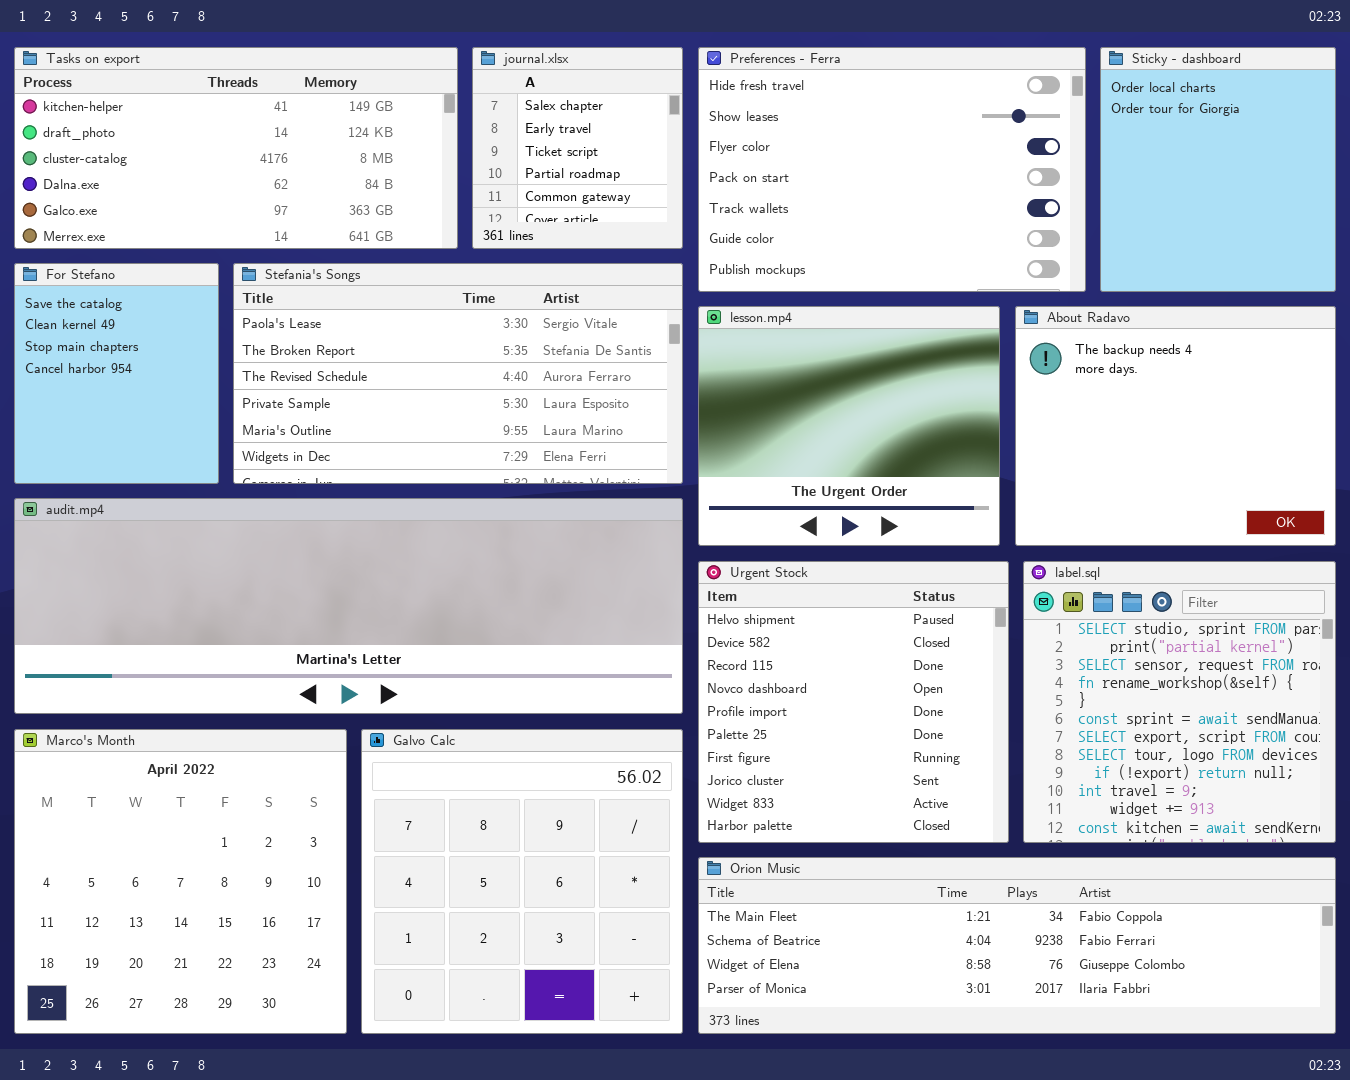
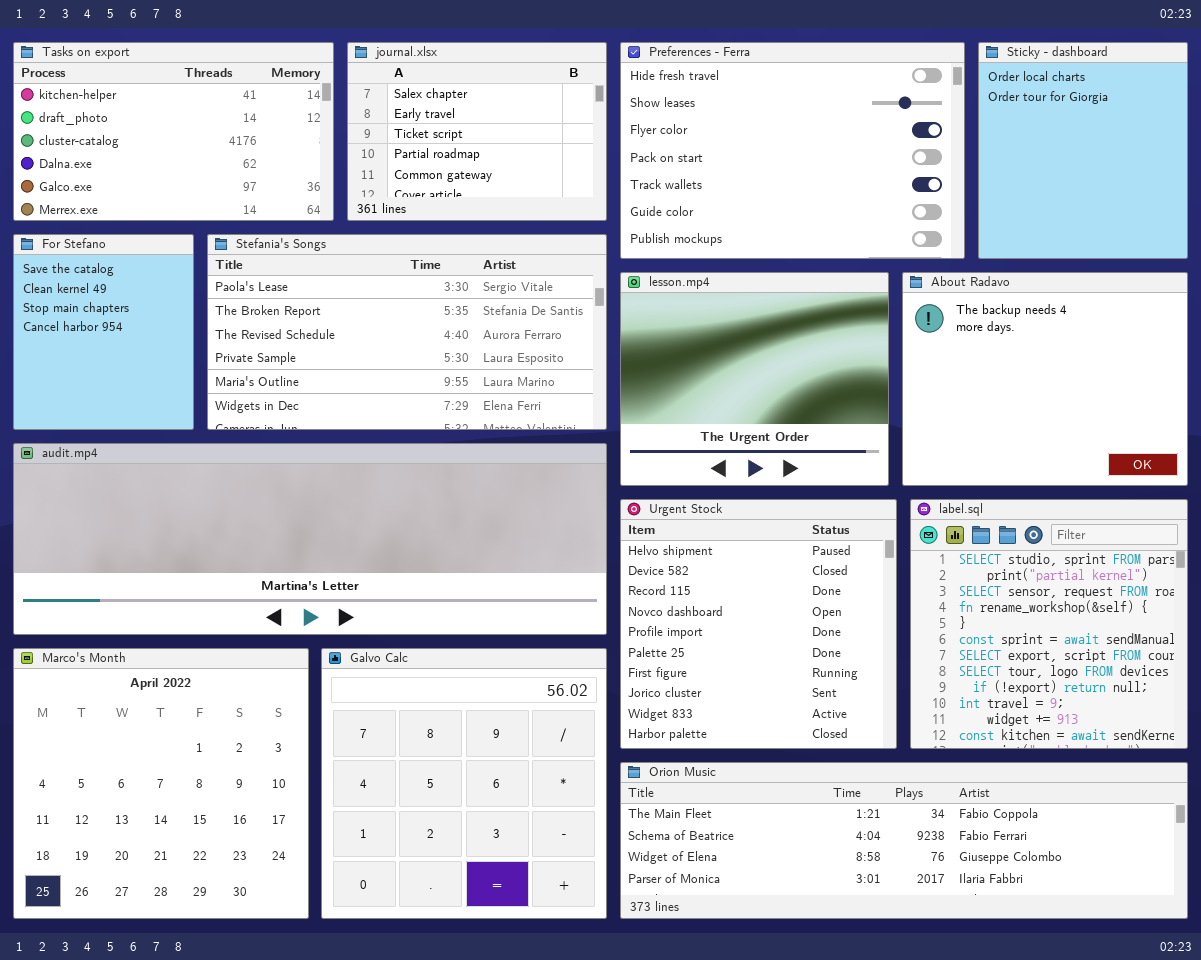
Tasks on export: [14,47,458,249] -> [13,42,334,221], resized
journal.xlsx: [472,47,683,249] -> [347,42,607,221], resized

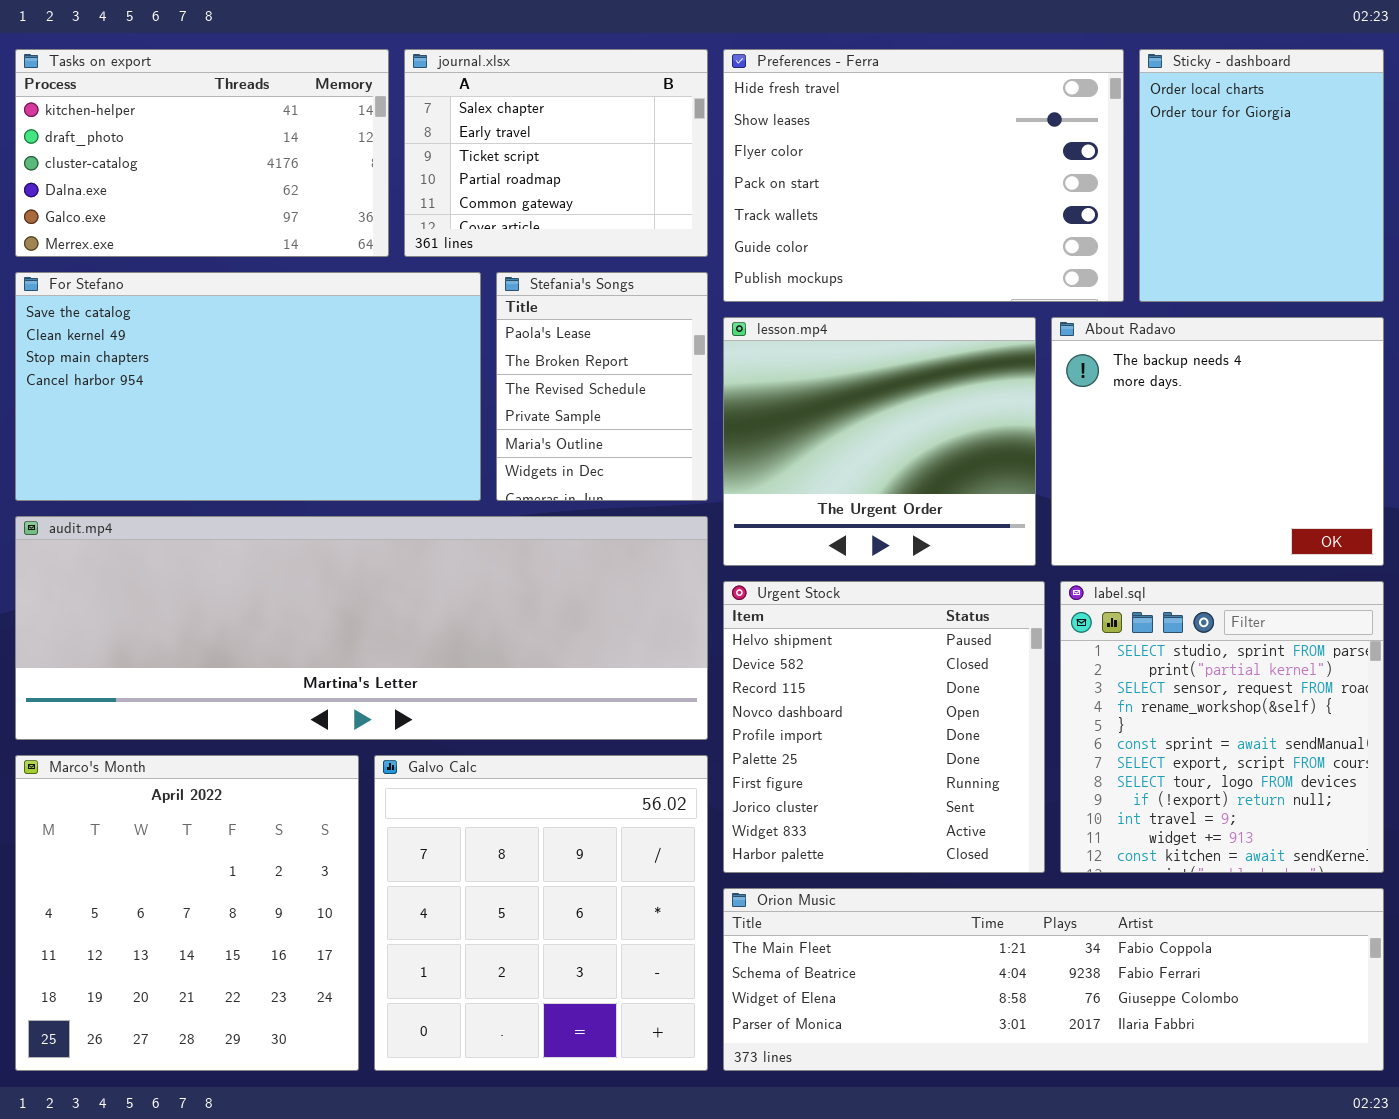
For Stefano: [13,234,194,430] -> [15,272,481,501], resized
Stefania's Songs: [207,234,607,430] -> [496,272,708,501], resized

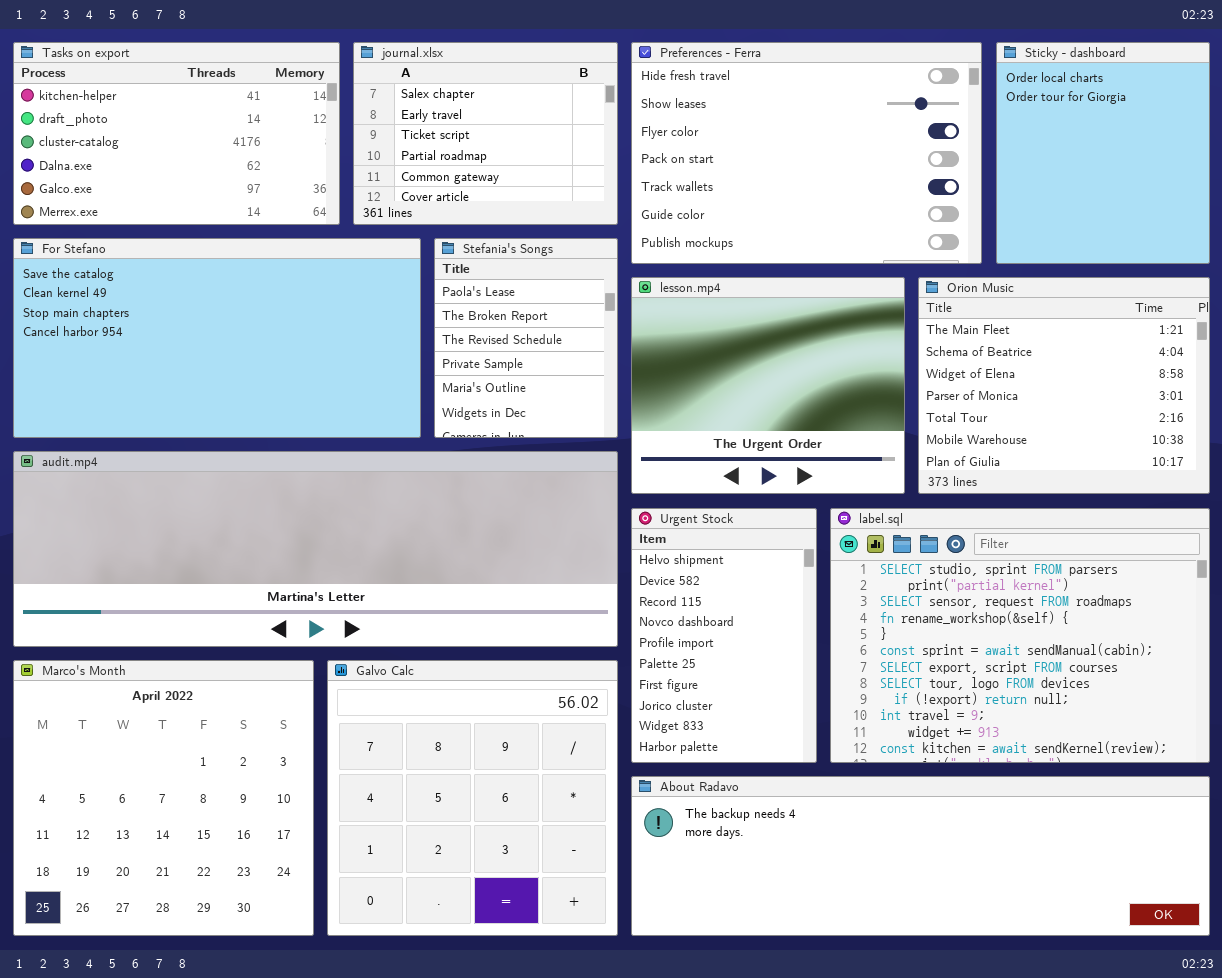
About Radavo: [1051,317,1384,566] -> [631,776,1210,936], moved, resized
Urgent Stock: [723,581,1045,873] -> [631,508,817,763], resized
label.sql: [1060,581,1384,873] -> [830,508,1210,763], resized
Orion Music: [723,888,1384,1071] -> [918,277,1210,494], moved, resized

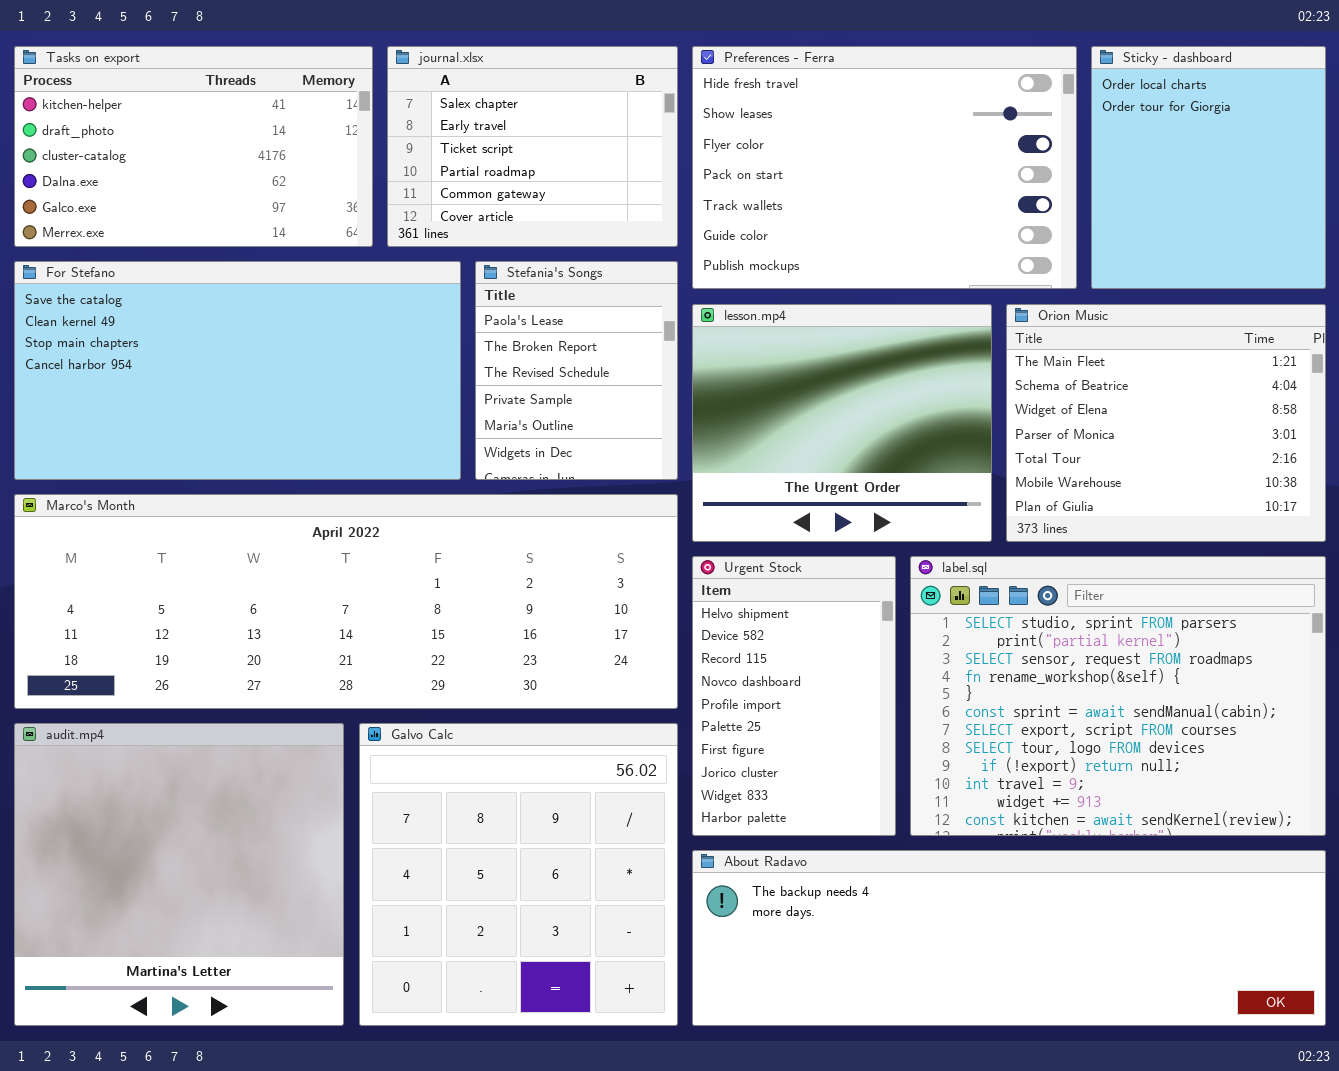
audit.mp4: [13,451,618,647] -> [14,723,344,1026], moved, resized
Marco's Month: [13,660,314,936] -> [14,494,678,709], moved, resized

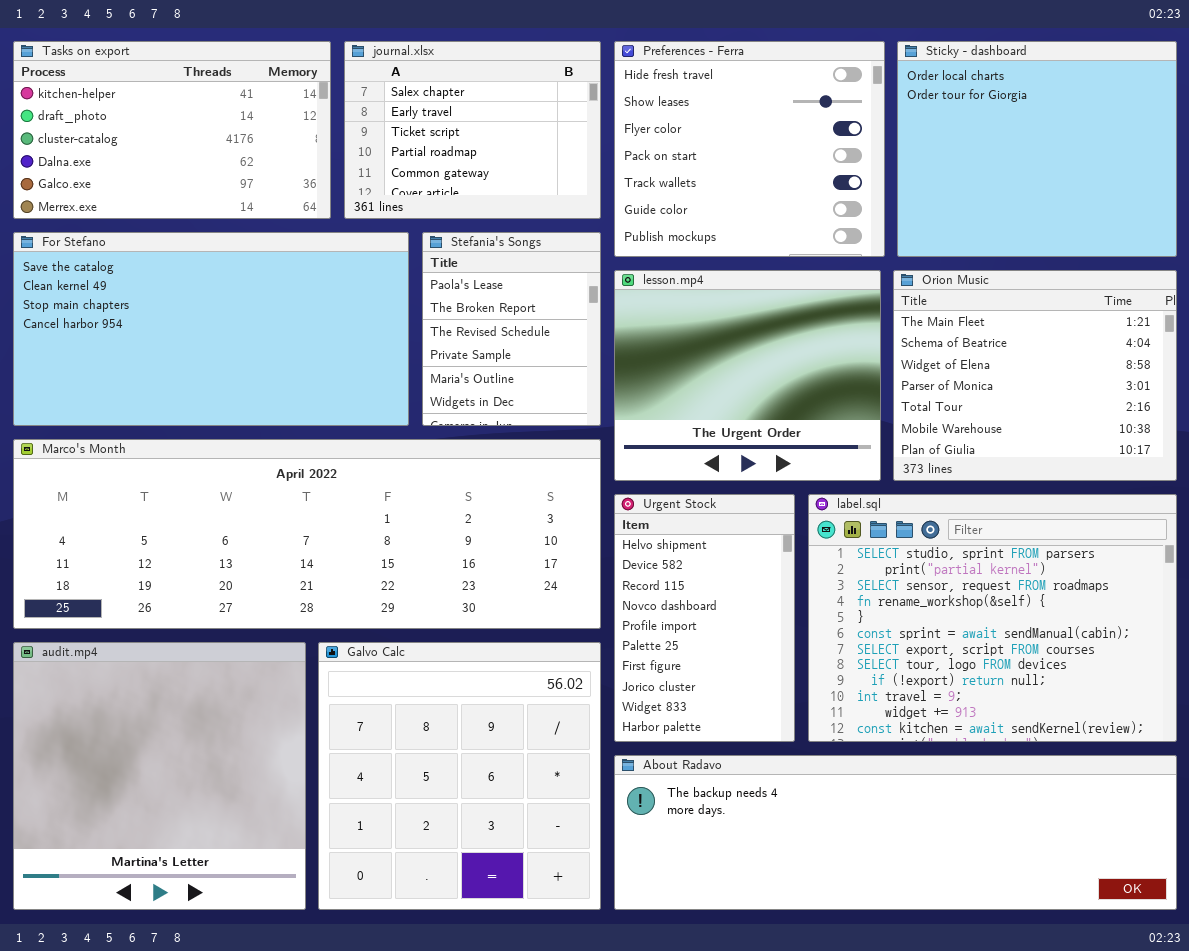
Preferences - Ferra: [692,46,1077,289] -> [614,41,885,257], resized
Sticky - dashboard: [1091,46,1326,289] -> [897,41,1177,257], resized

